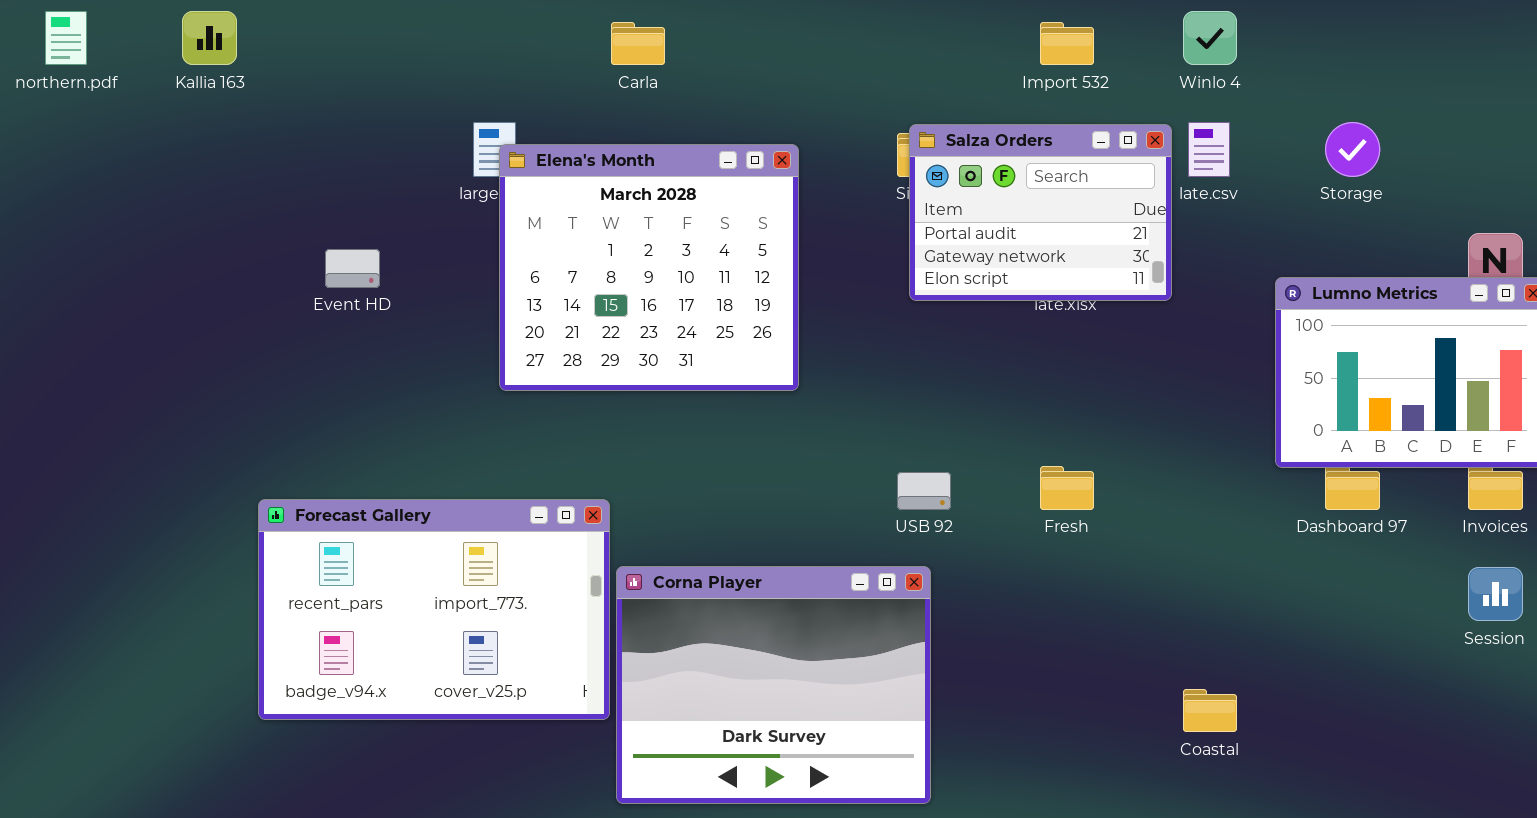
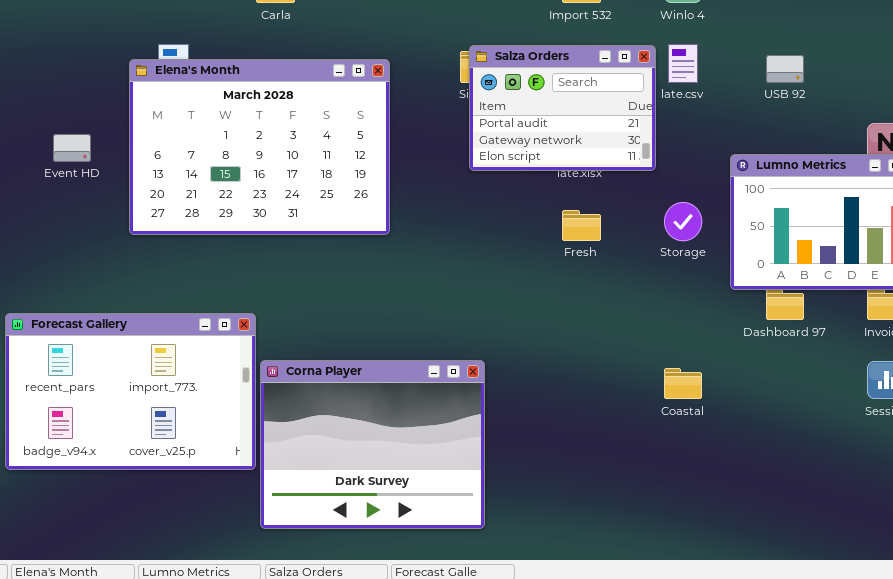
Storage: [1325,122,1380,177] -> [664,202,702,241], moved
Elena's Month: [499,144,799,391] -> [129,59,390,235], resized
Fresh: [1040,466,1094,510] -> [562,210,601,241], moved
USB 92: [897,472,951,510] -> [766,55,804,83], moved
Coastal: [1183,689,1237,732] -> [664,368,702,399], moved

